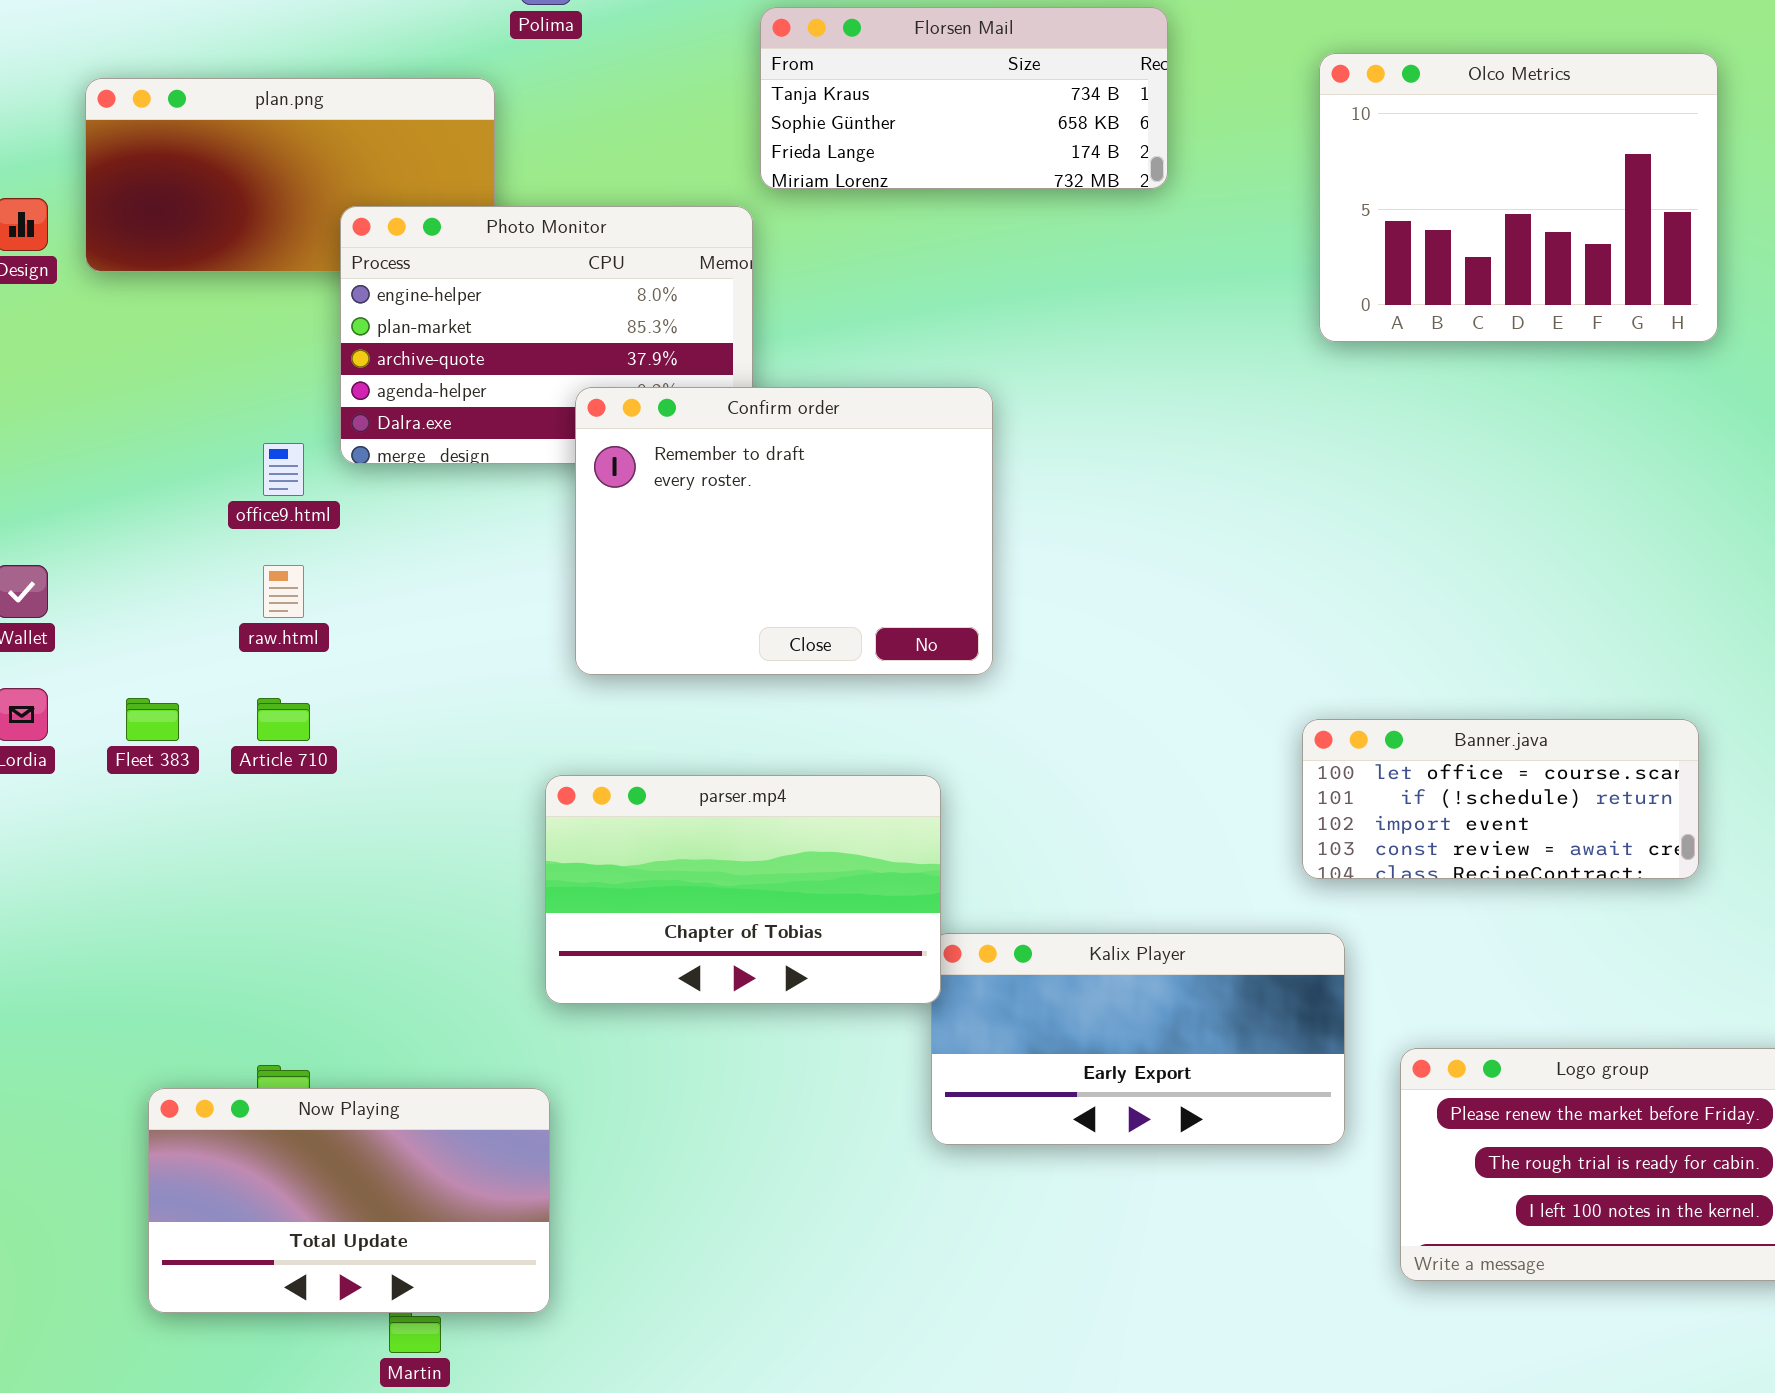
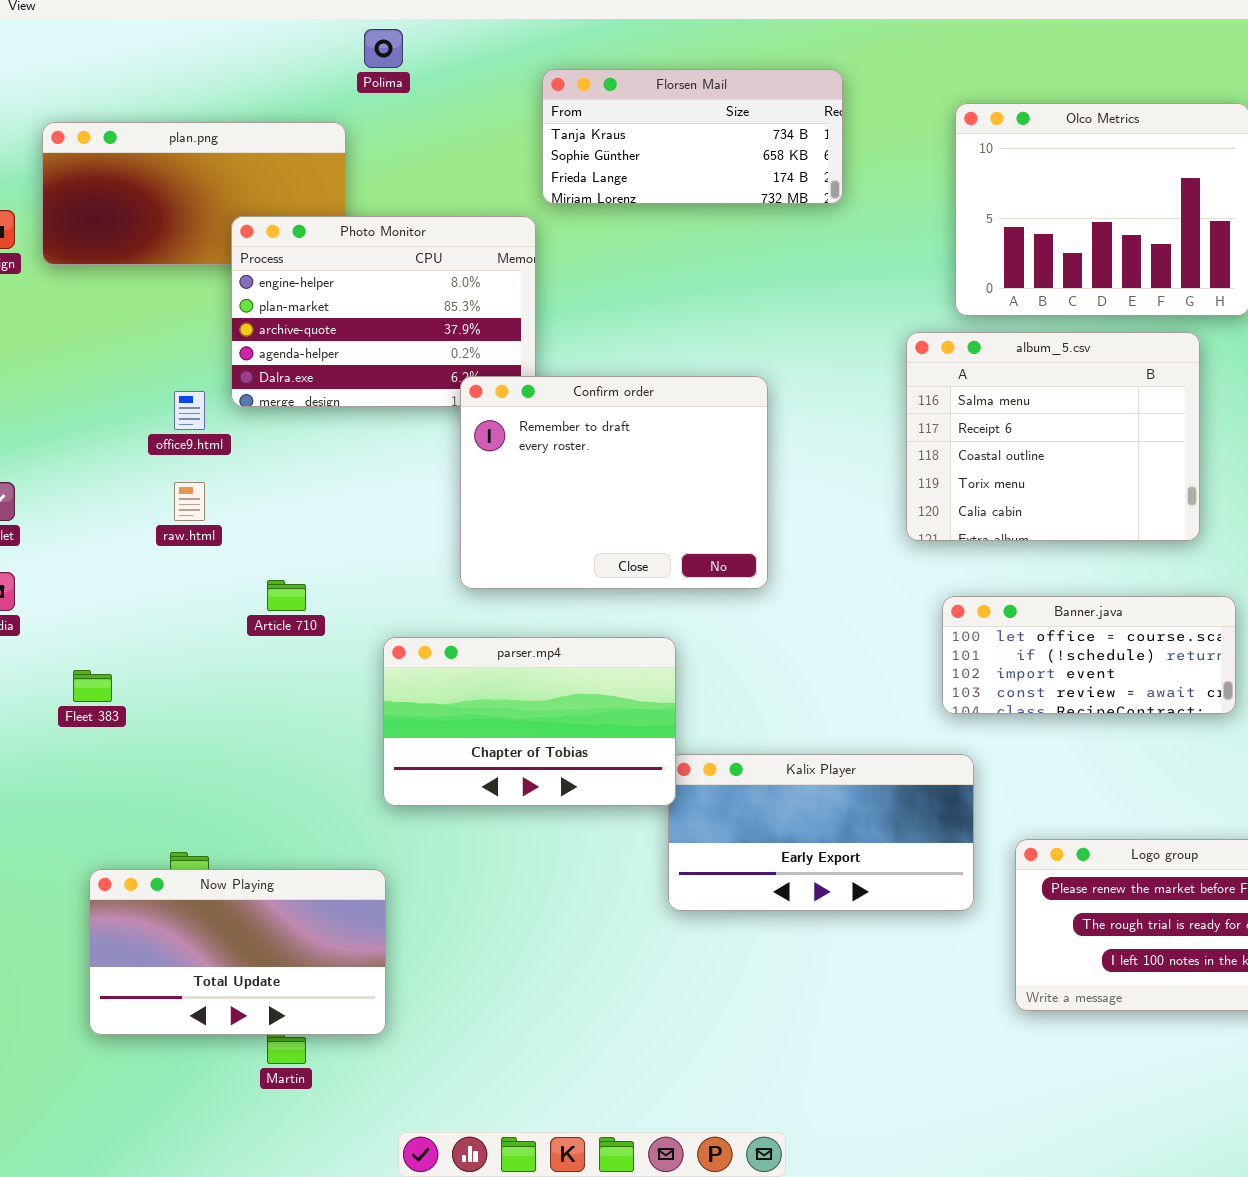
album_5.csv: none -> [906,332,1200,541], opened
Confirm order: [575,387,993,675] -> [460,376,768,589], moved
Fleet 383: [126,698,179,741] -> [73,670,112,702], moved
Article 710: [257,698,310,741] -> [267,580,306,611], moved

